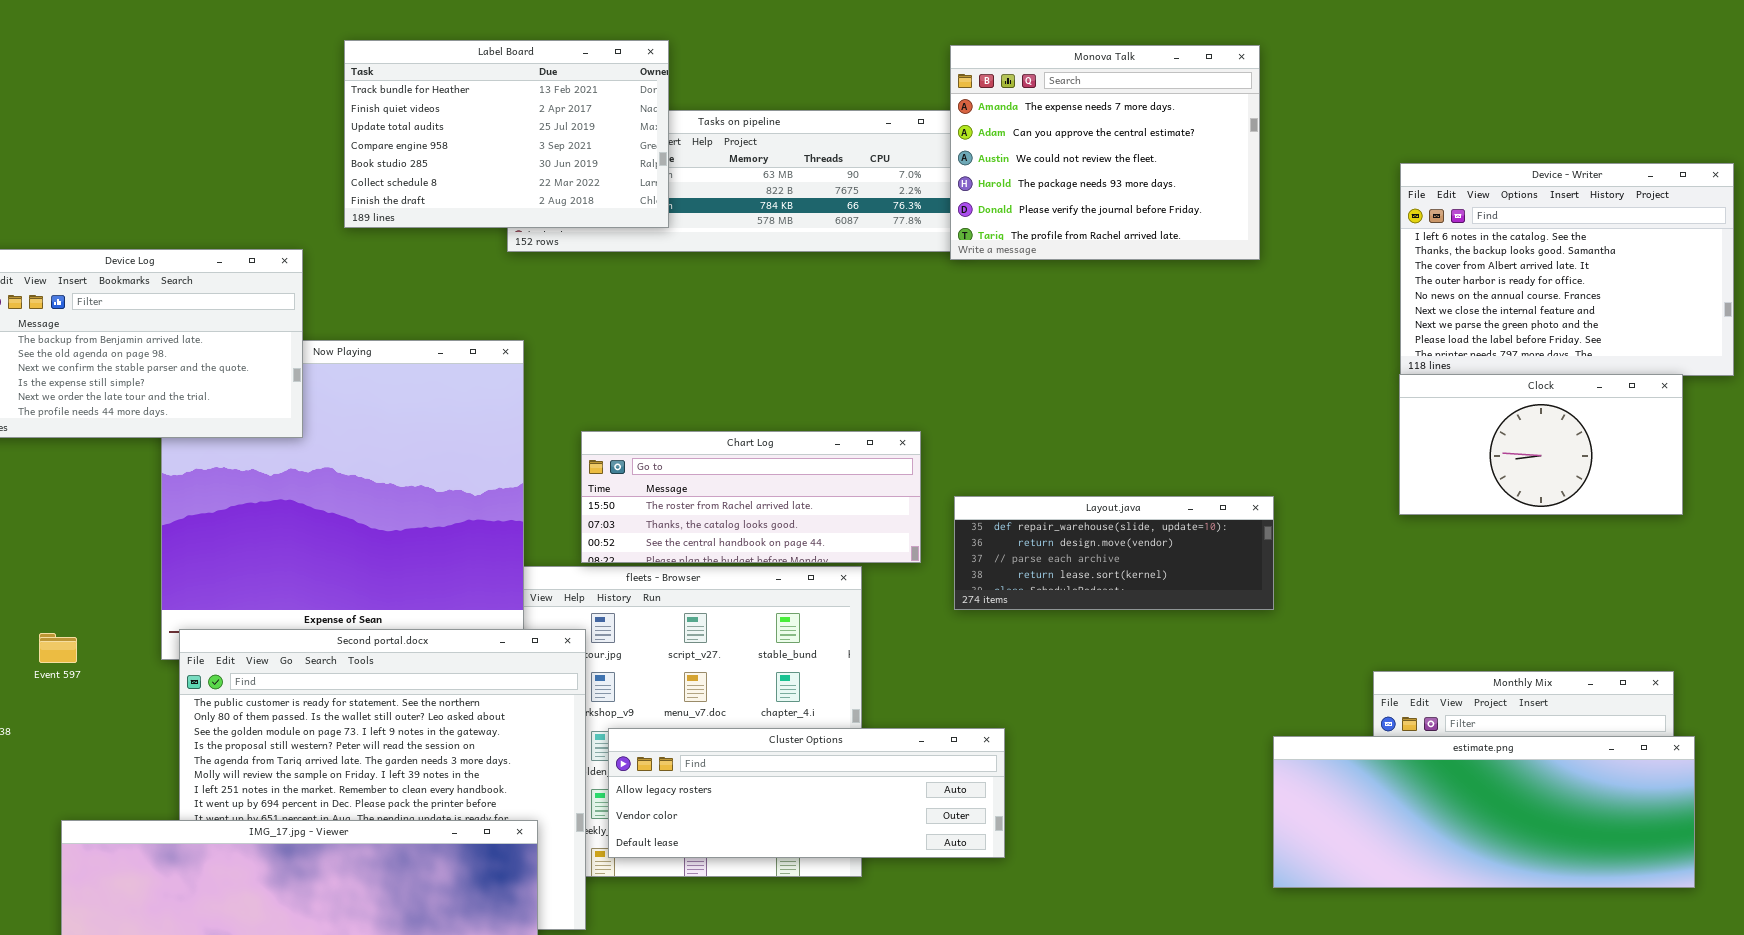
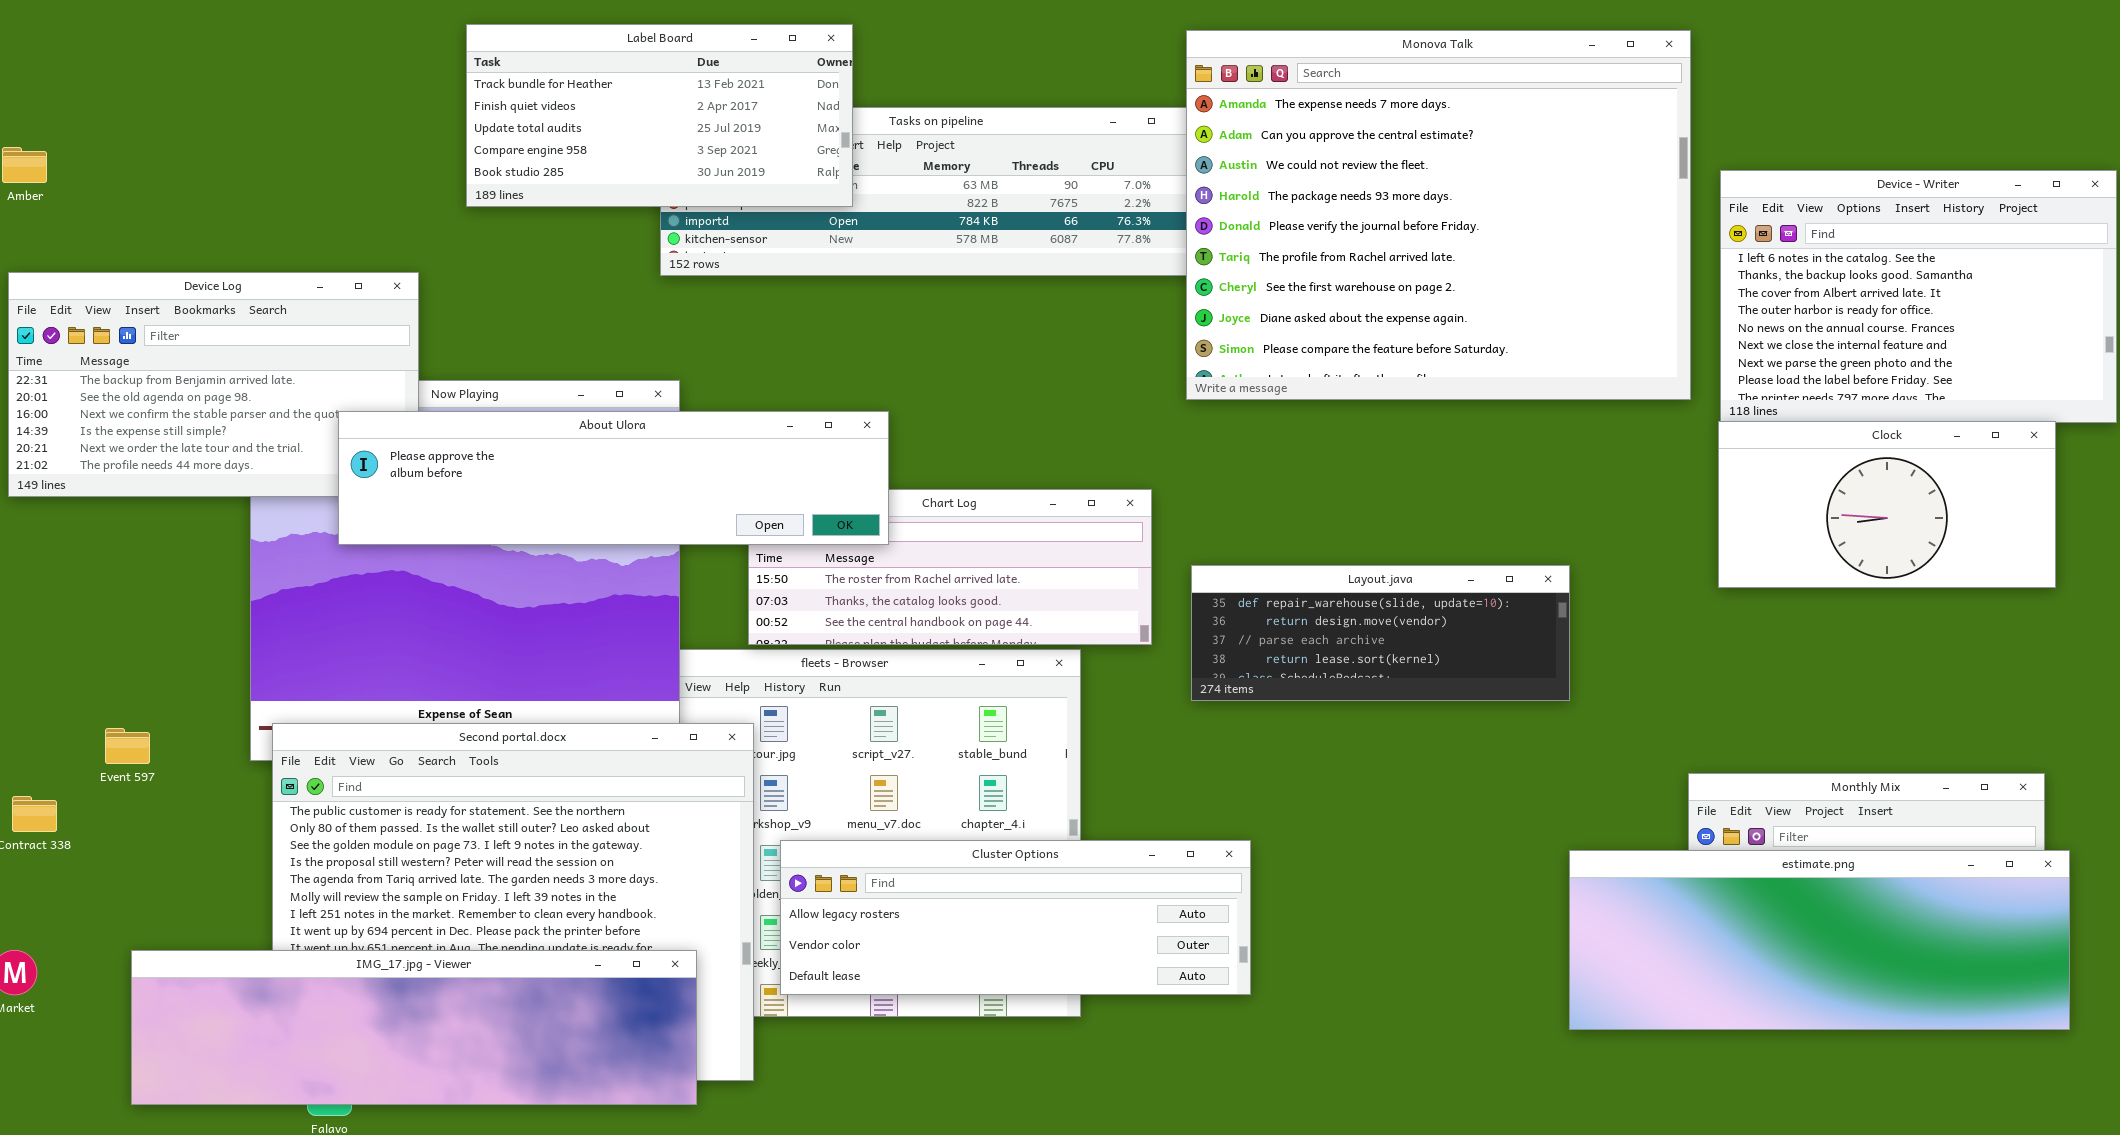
Label Board: [344,40,669,228] -> [466,24,853,207], resized
Monova Talk: [950,45,1260,260] -> [1186,30,1691,400], resized
About Ulora: none -> [338,411,889,545], opened

